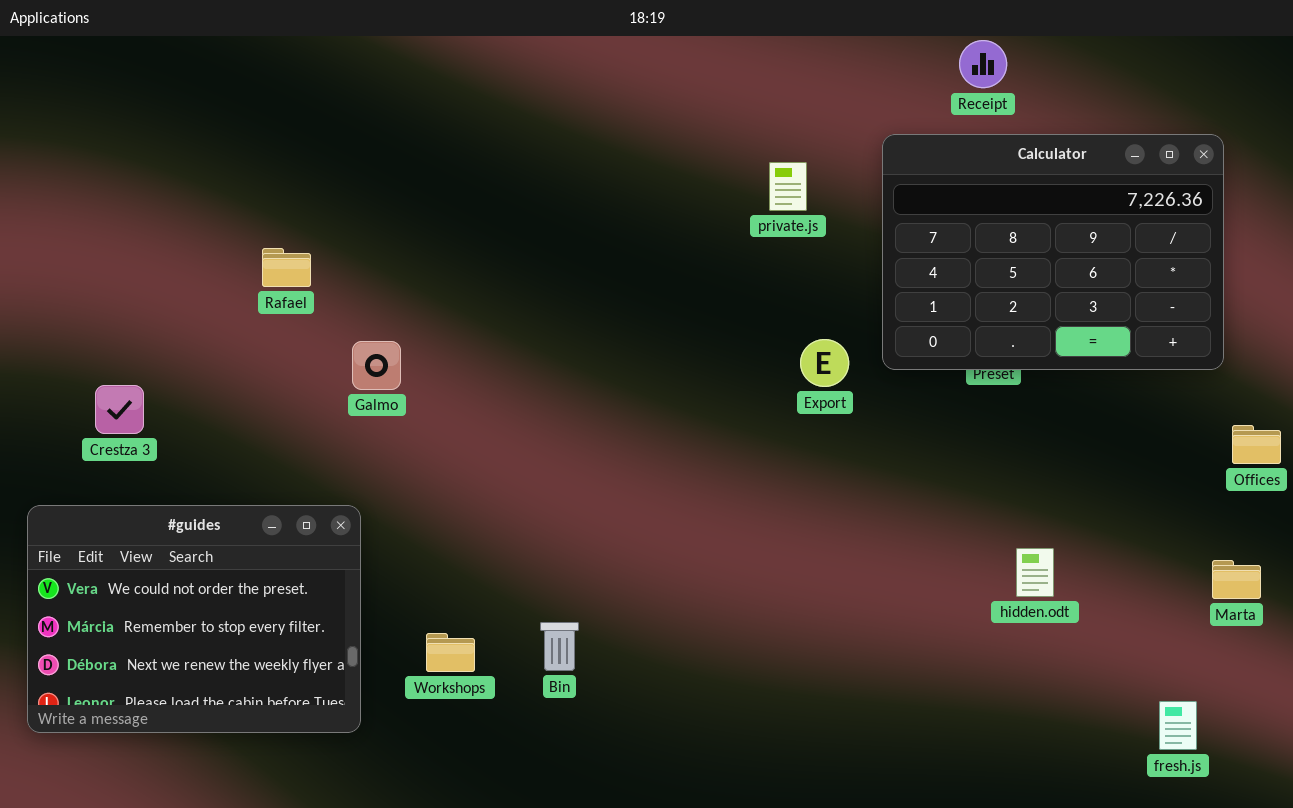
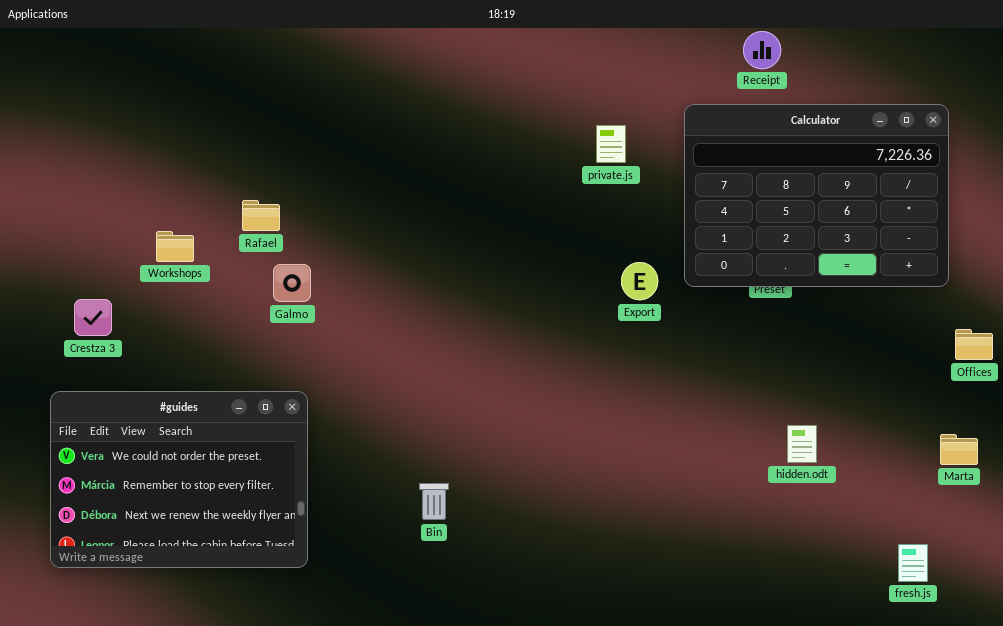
Rafael: [262,248,311,287] -> [242,200,280,231], moved
#guides: [27,505,361,733] -> [50,391,308,568], moved
Workshops: [426,633,475,672] -> [156,231,194,262], moved

